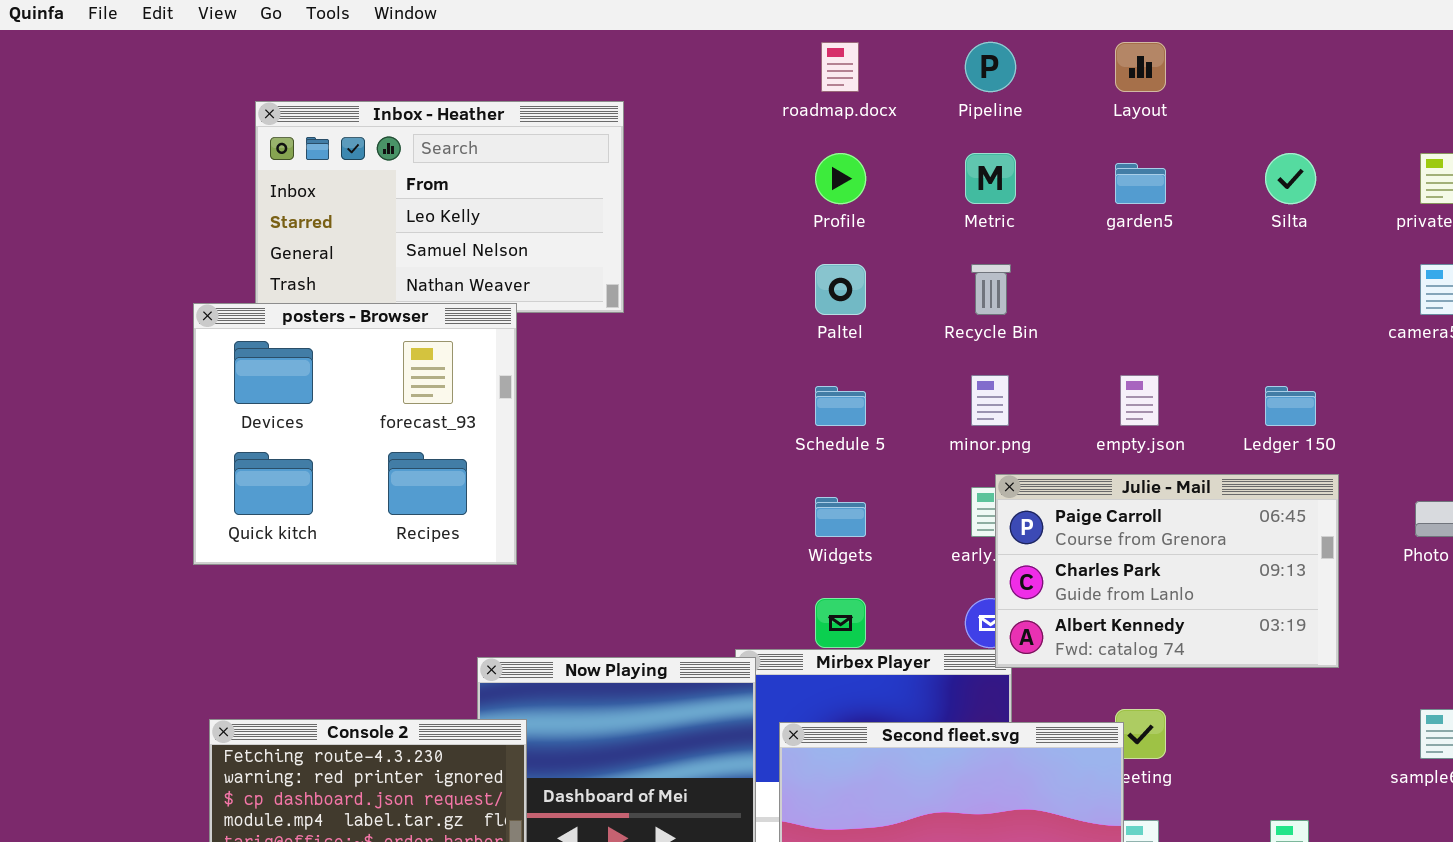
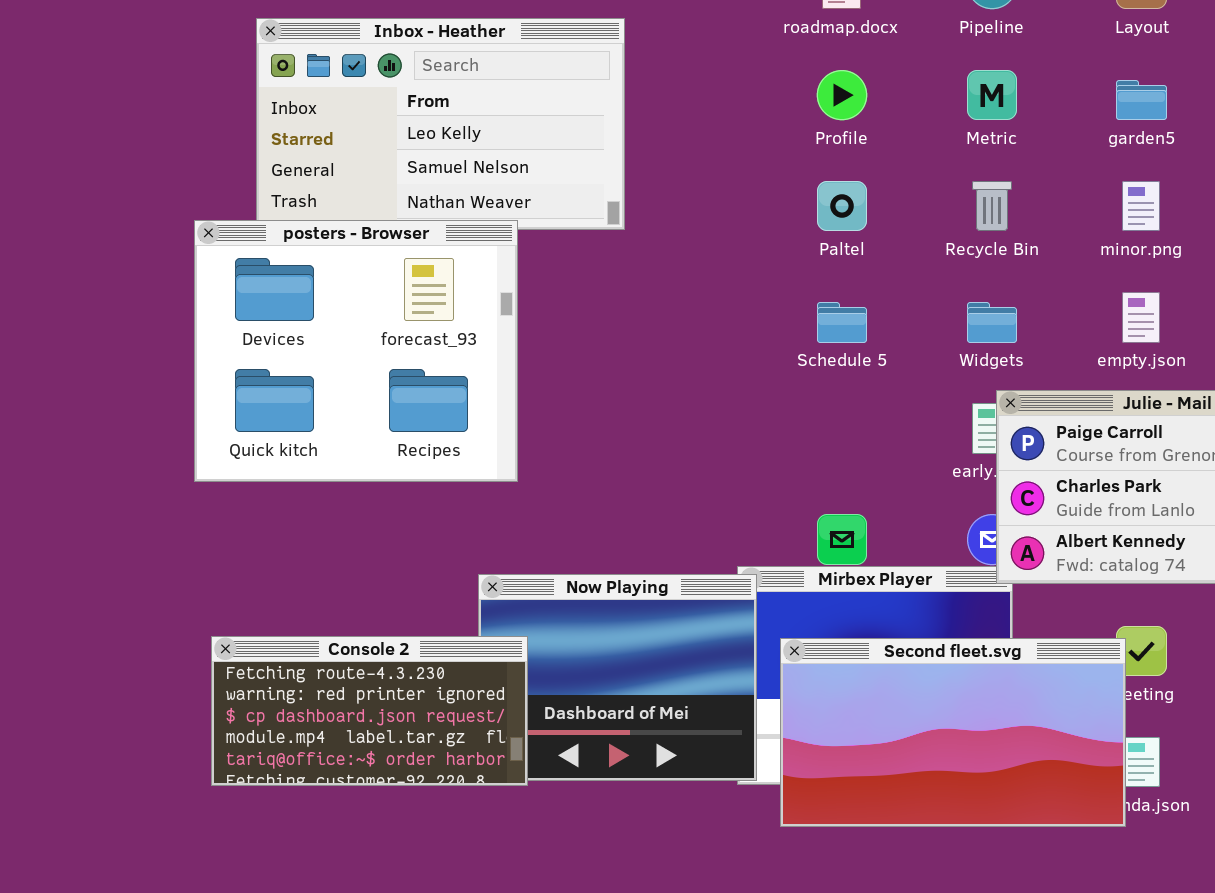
minor.png: [971,375,1009,426] -> [1122,181,1160,231], moved
Widgets: [815,497,866,537] -> [967,302,1017,343], moved

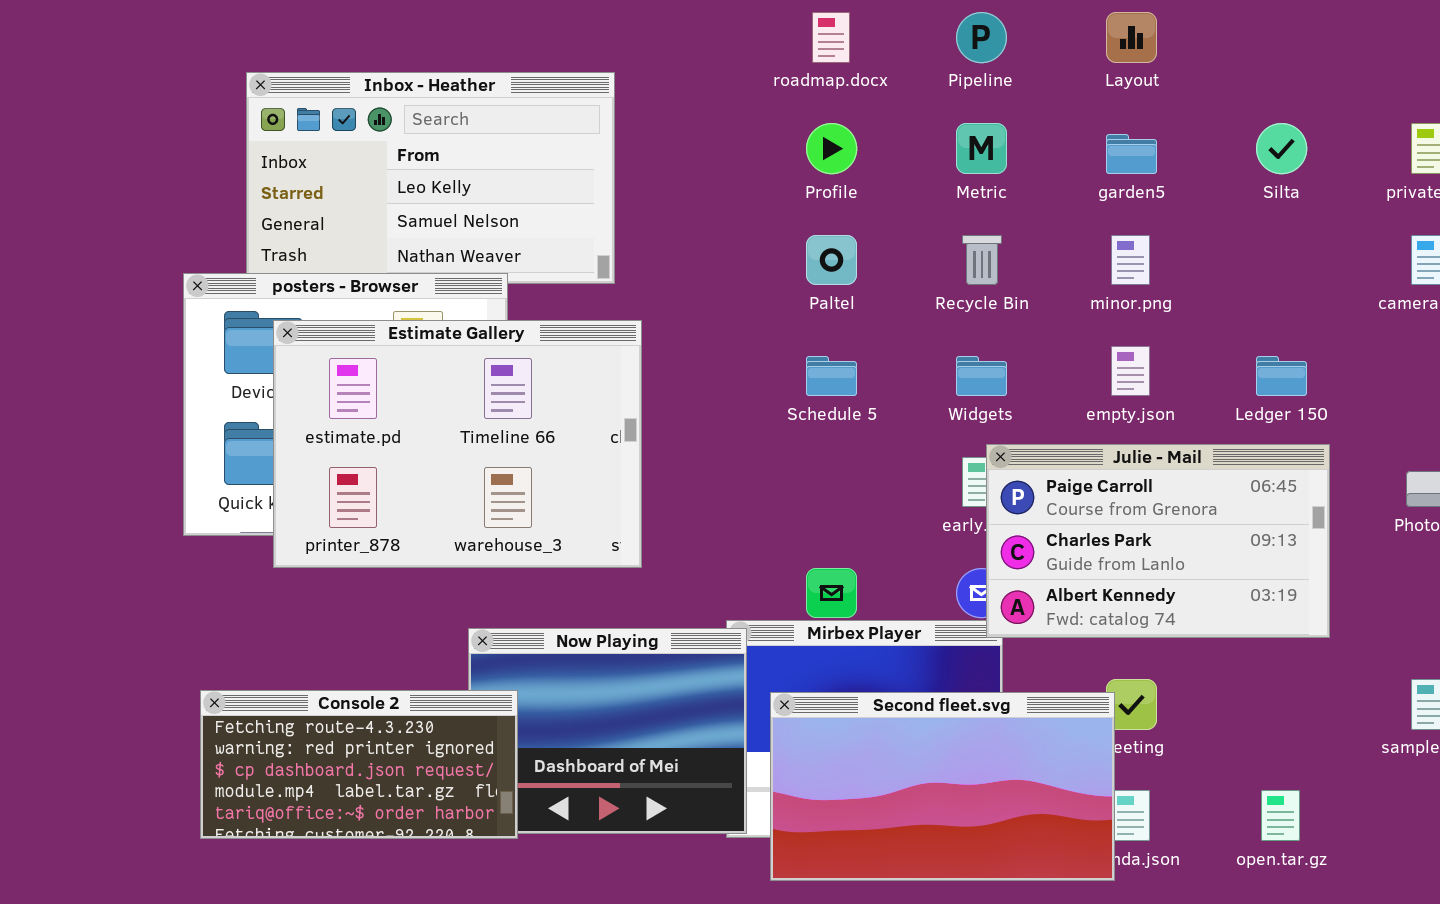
Estimate Gallery: none -> [273,320,642,568], opened

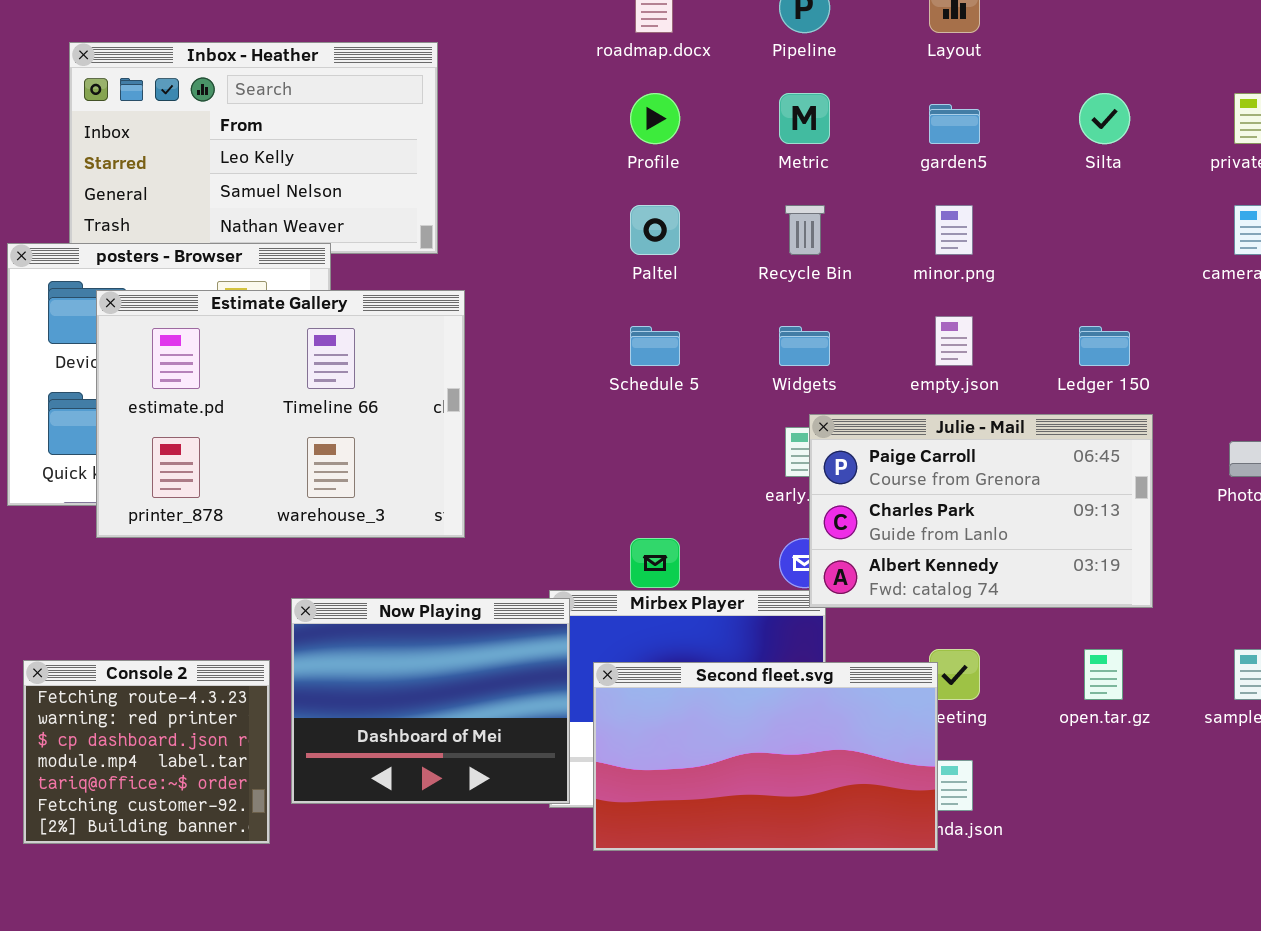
Console 2: [200,690,518,839] -> [23,660,270,844], resized
open.tar.gz: [1261,790,1300,841] -> [1084,649,1123,700], moved

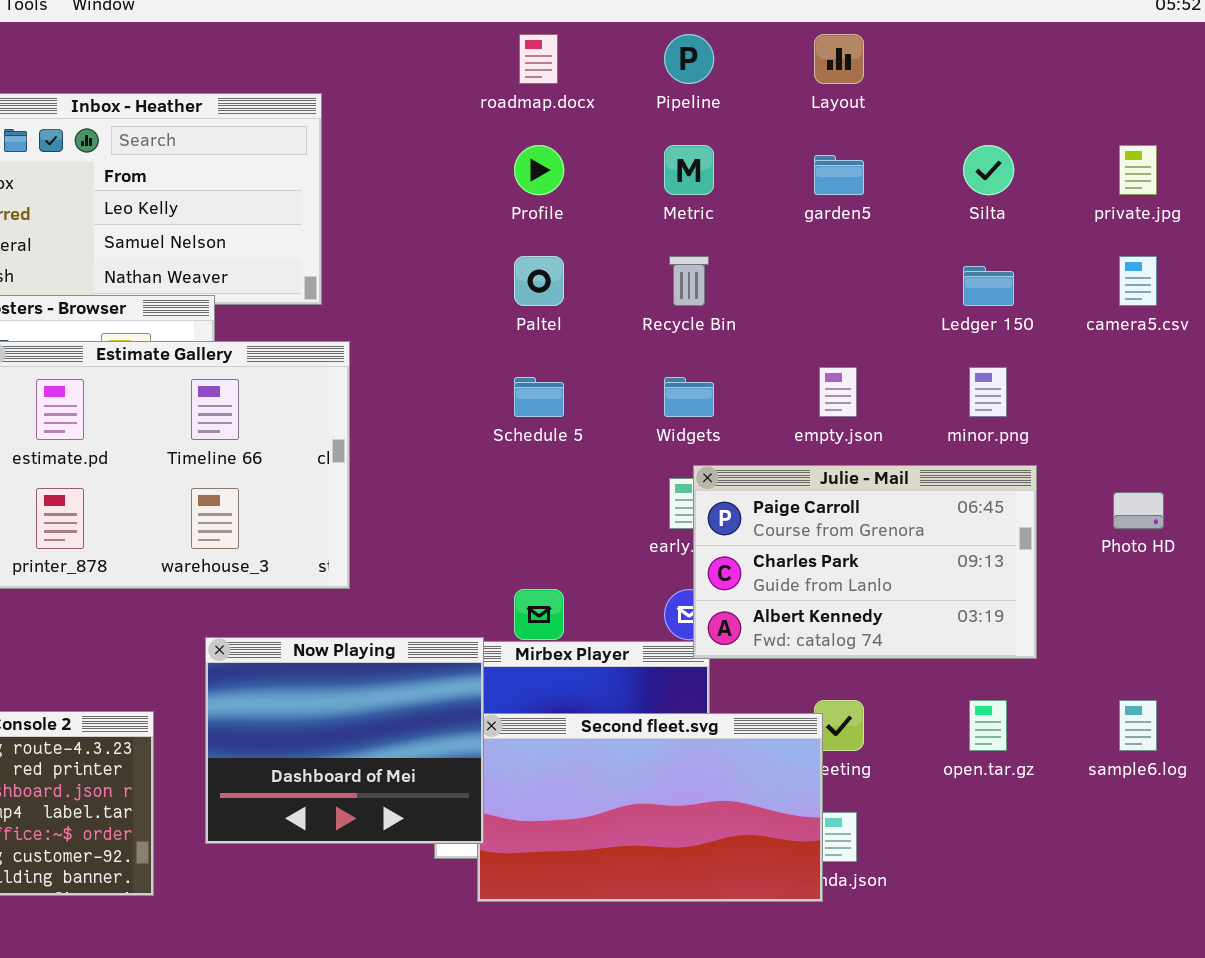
minor.png: [935,205,973,255] -> [969,367,1007,417], moved
Ledger 150: [1079,326,1130,366] -> [963,266,1014,306], moved
Now Playing: [291,598,570,804] -> [205,637,484,844], moved

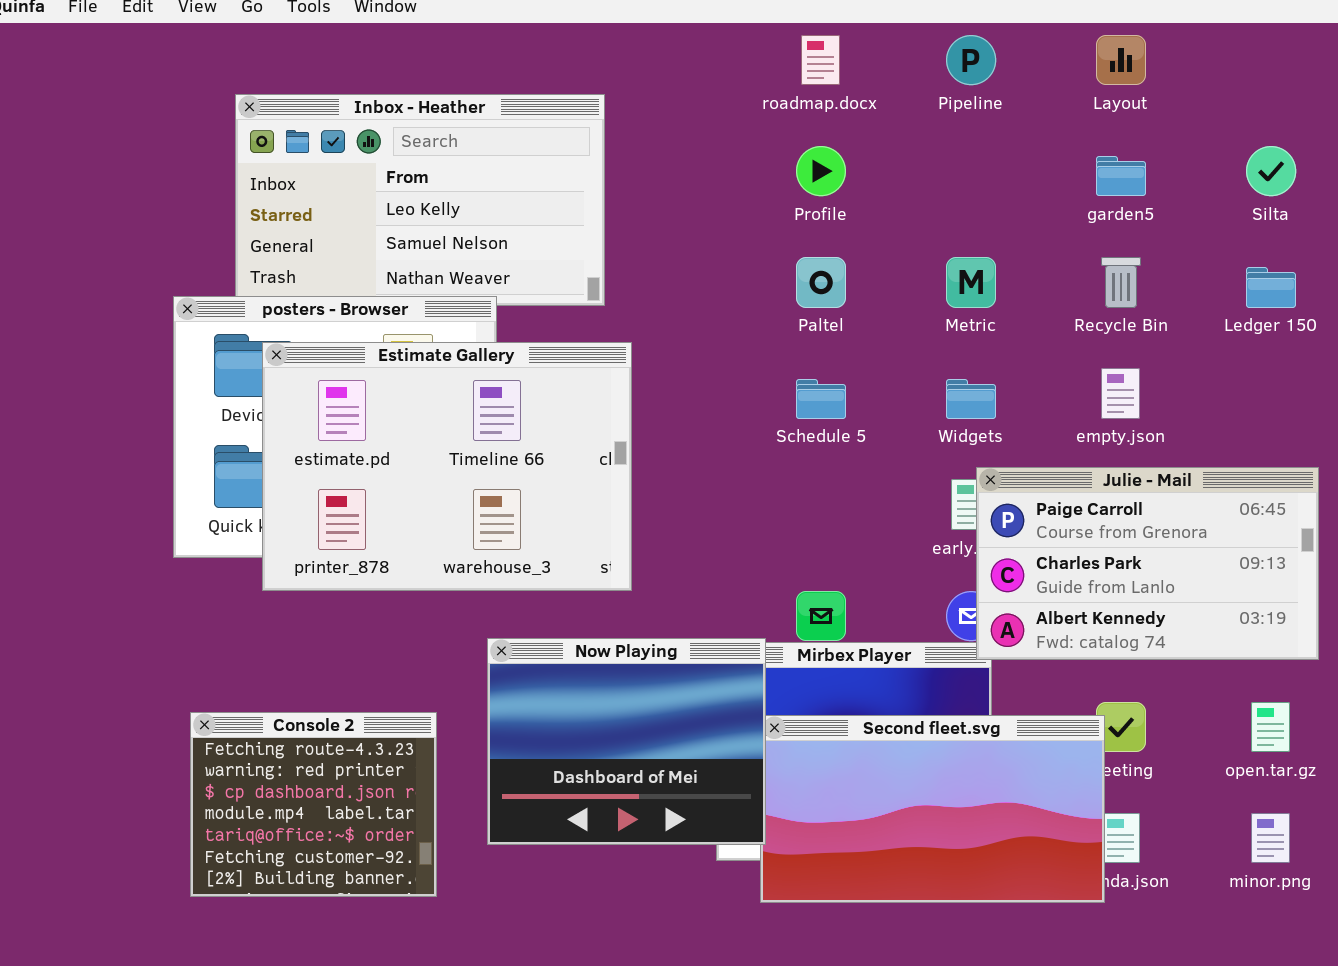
Metric: [664,145,714,195] -> [946,257,996,308], moved
Recycle Bin: [669,256,709,306] -> [1101,257,1141,308], moved
minor.png: [969,367,1007,417] -> [1251,813,1290,863], moved

